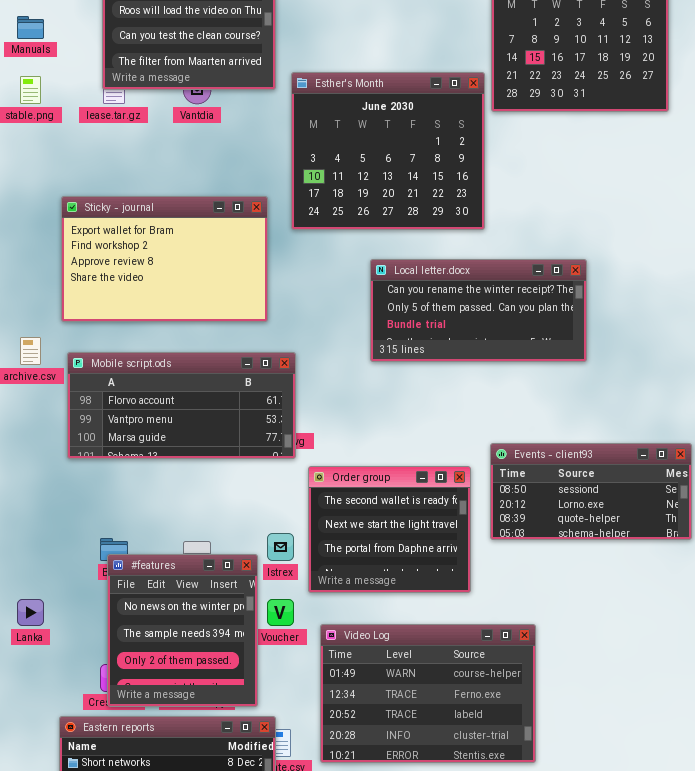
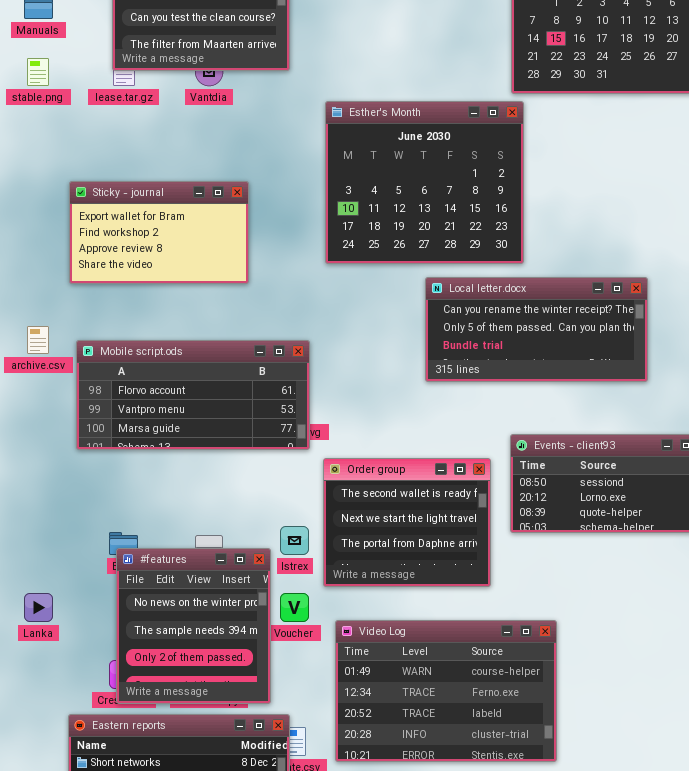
Esther's Month: [291,72,485,230] -> [325,101,524,264], moved
Sticky - journal: [61,196,268,322] -> [69,181,249,284], resized
Local letter.docx: [370,259,587,362] -> [425,277,648,382], moved

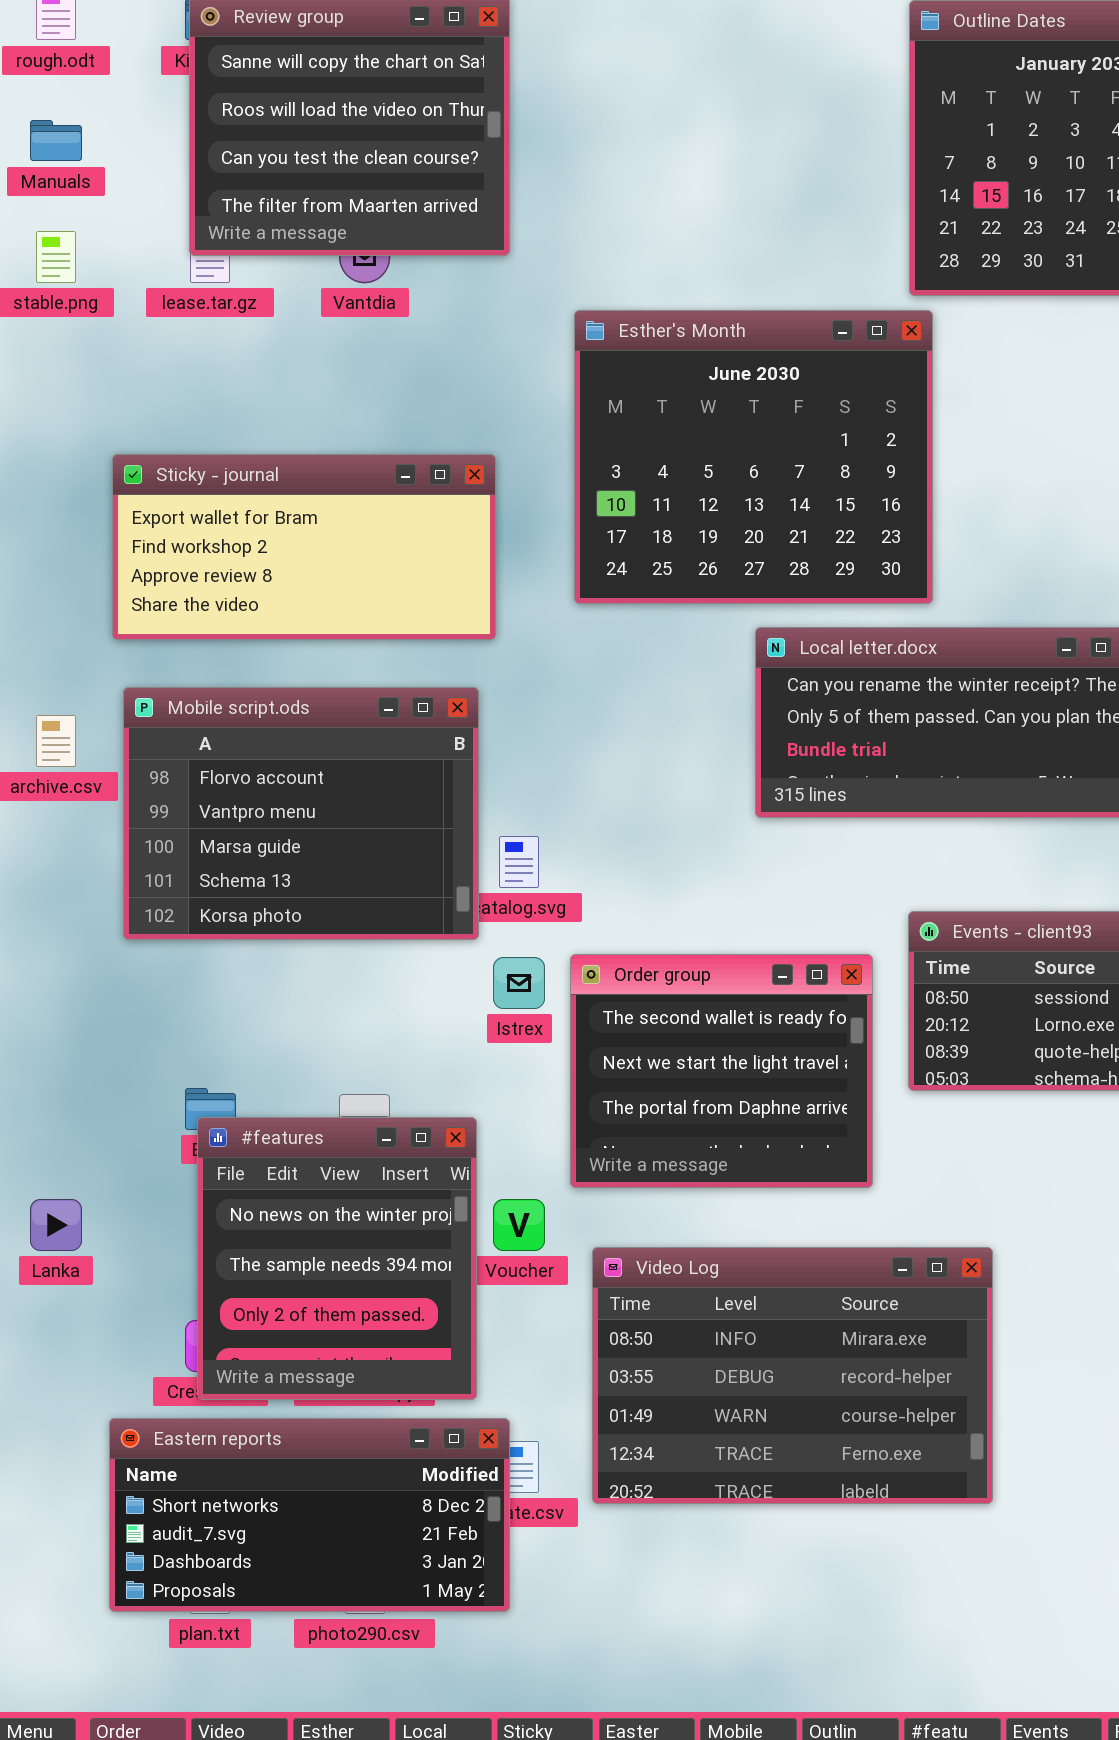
Sticky - journal: [69,181,249,284] -> [112,454,496,640], resized
Mobile script.ods: [76,340,310,450] -> [123,687,479,940], resized
Istrex: [280,526,309,555] -> [493,957,545,1009], moved
Video Log: [335,620,557,762] -> [592,1247,993,1504], scrolled up 2 rows

